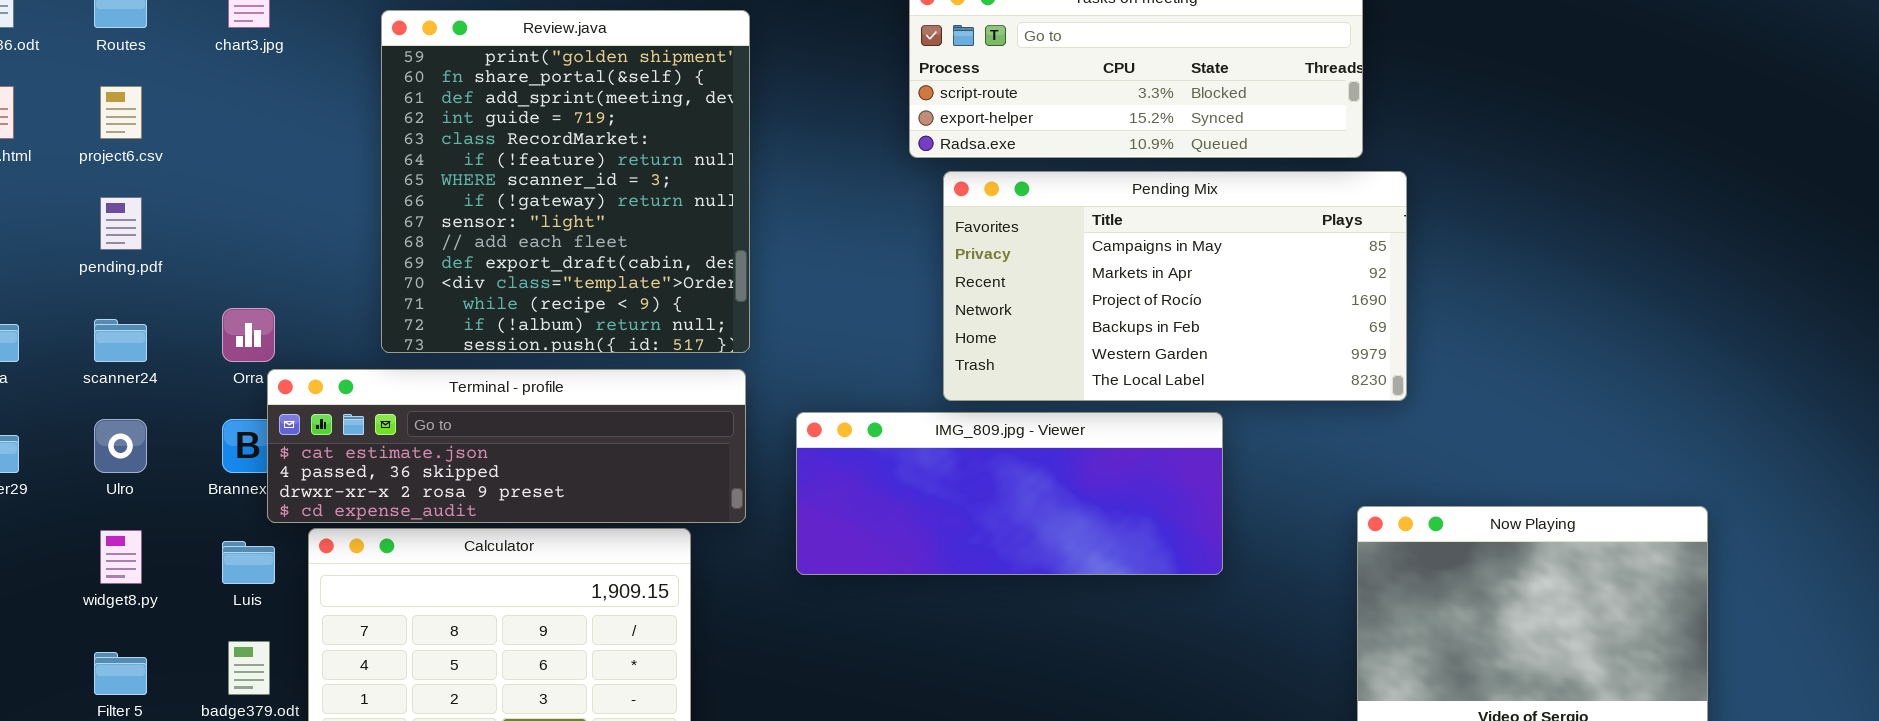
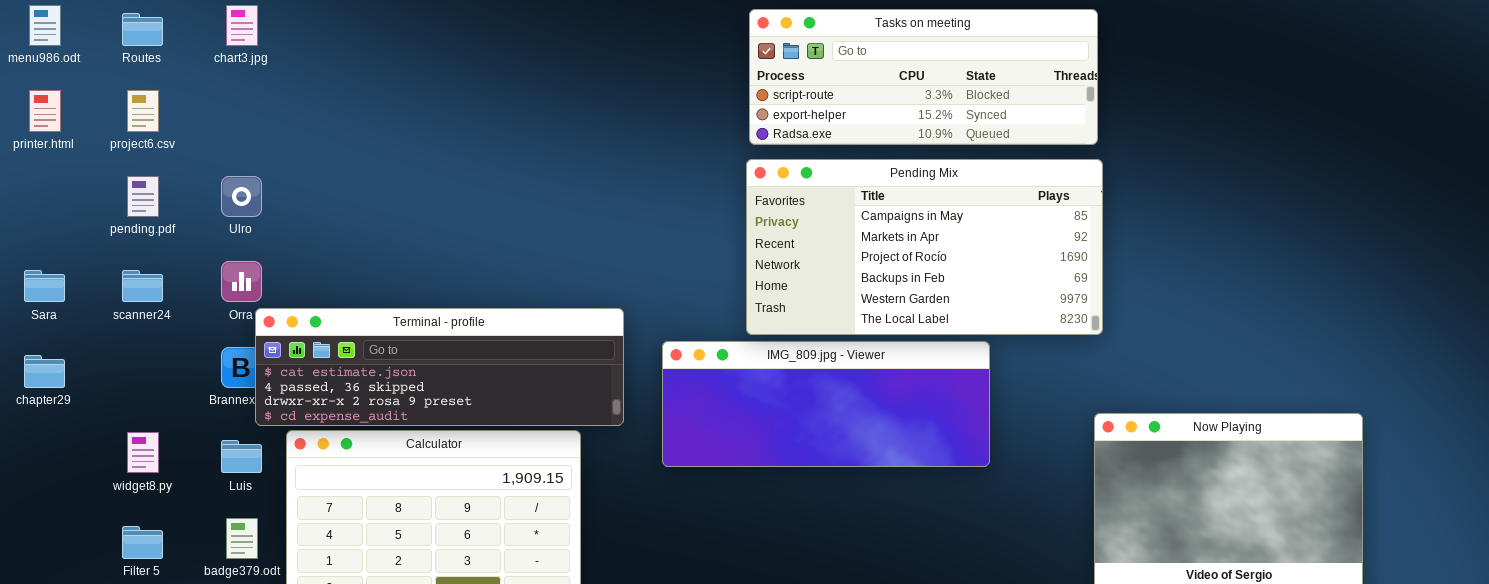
Review.java: [381,10,750,353] -> none, closed
Pending Mix: [943,171,1407,401] -> [746,159,1103,335], moved
Ulro: [94,419,147,473] -> [221,176,262,217], moved

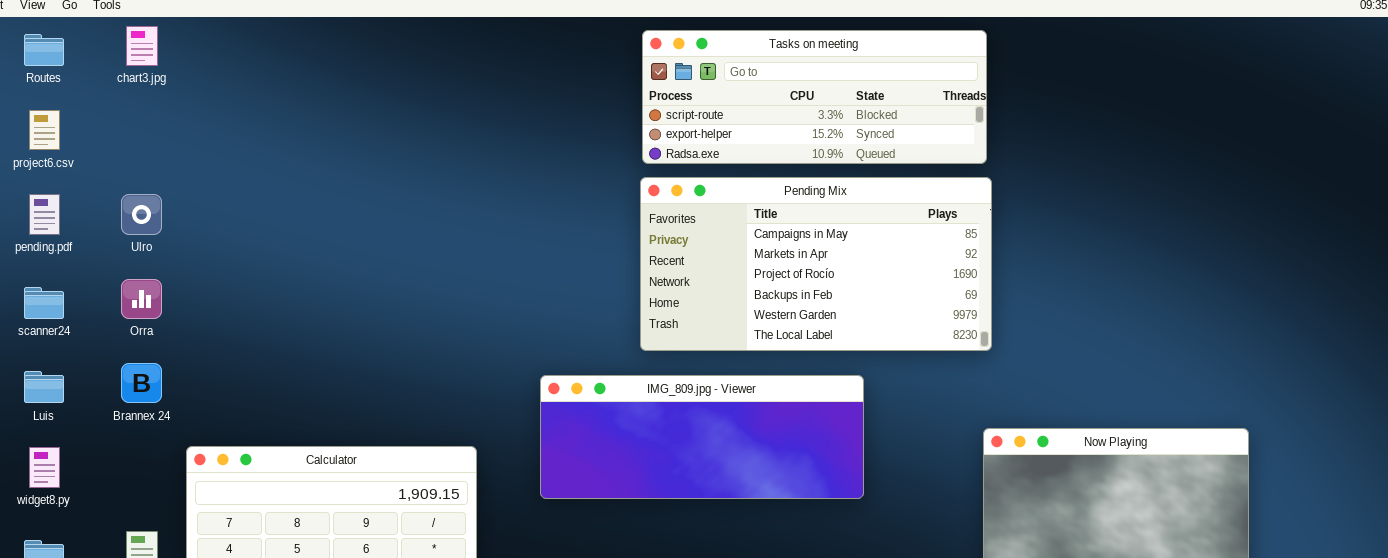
Terminal - profile: [255,308,624,426] -> none, closed
IMG_809.jpg - Viewer: [662,341,990,467] -> [540,375,864,499], moved
Luis: [221,440,262,473] -> [24,371,64,403], moved

